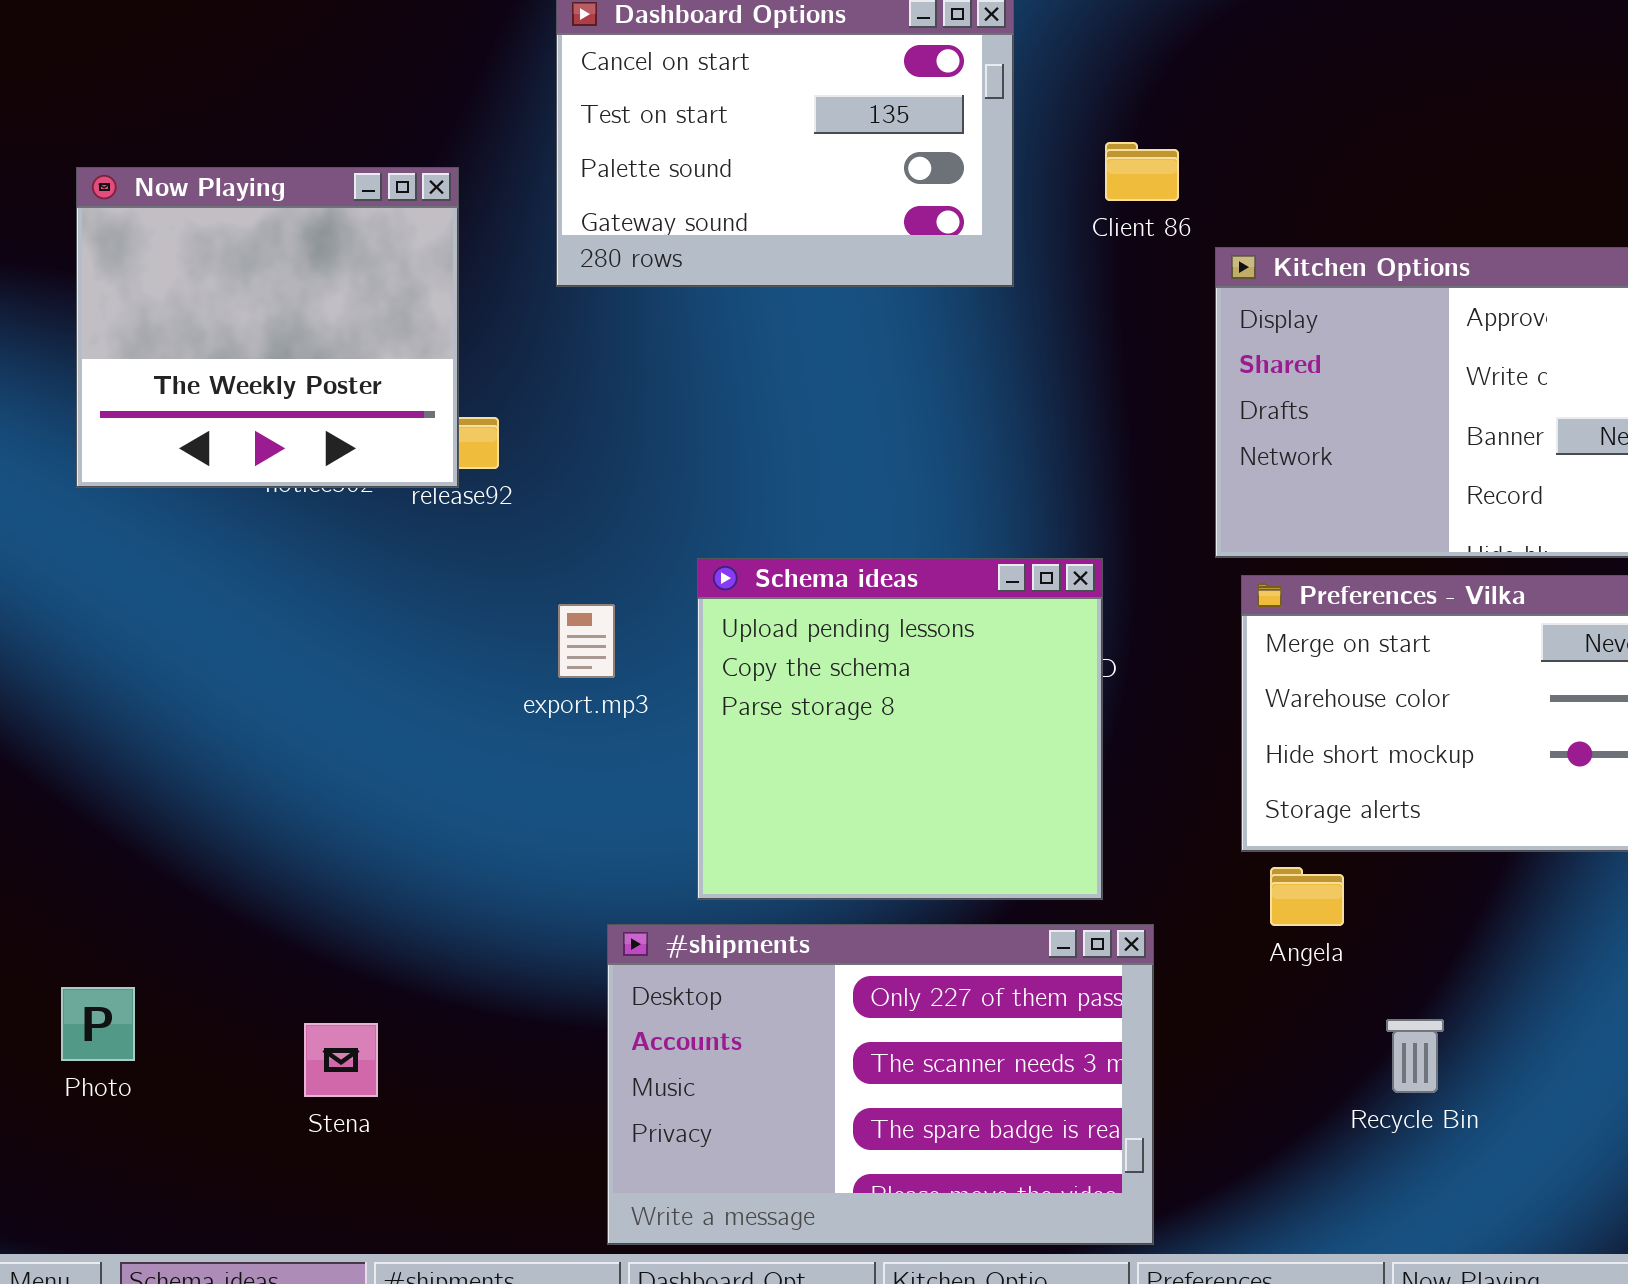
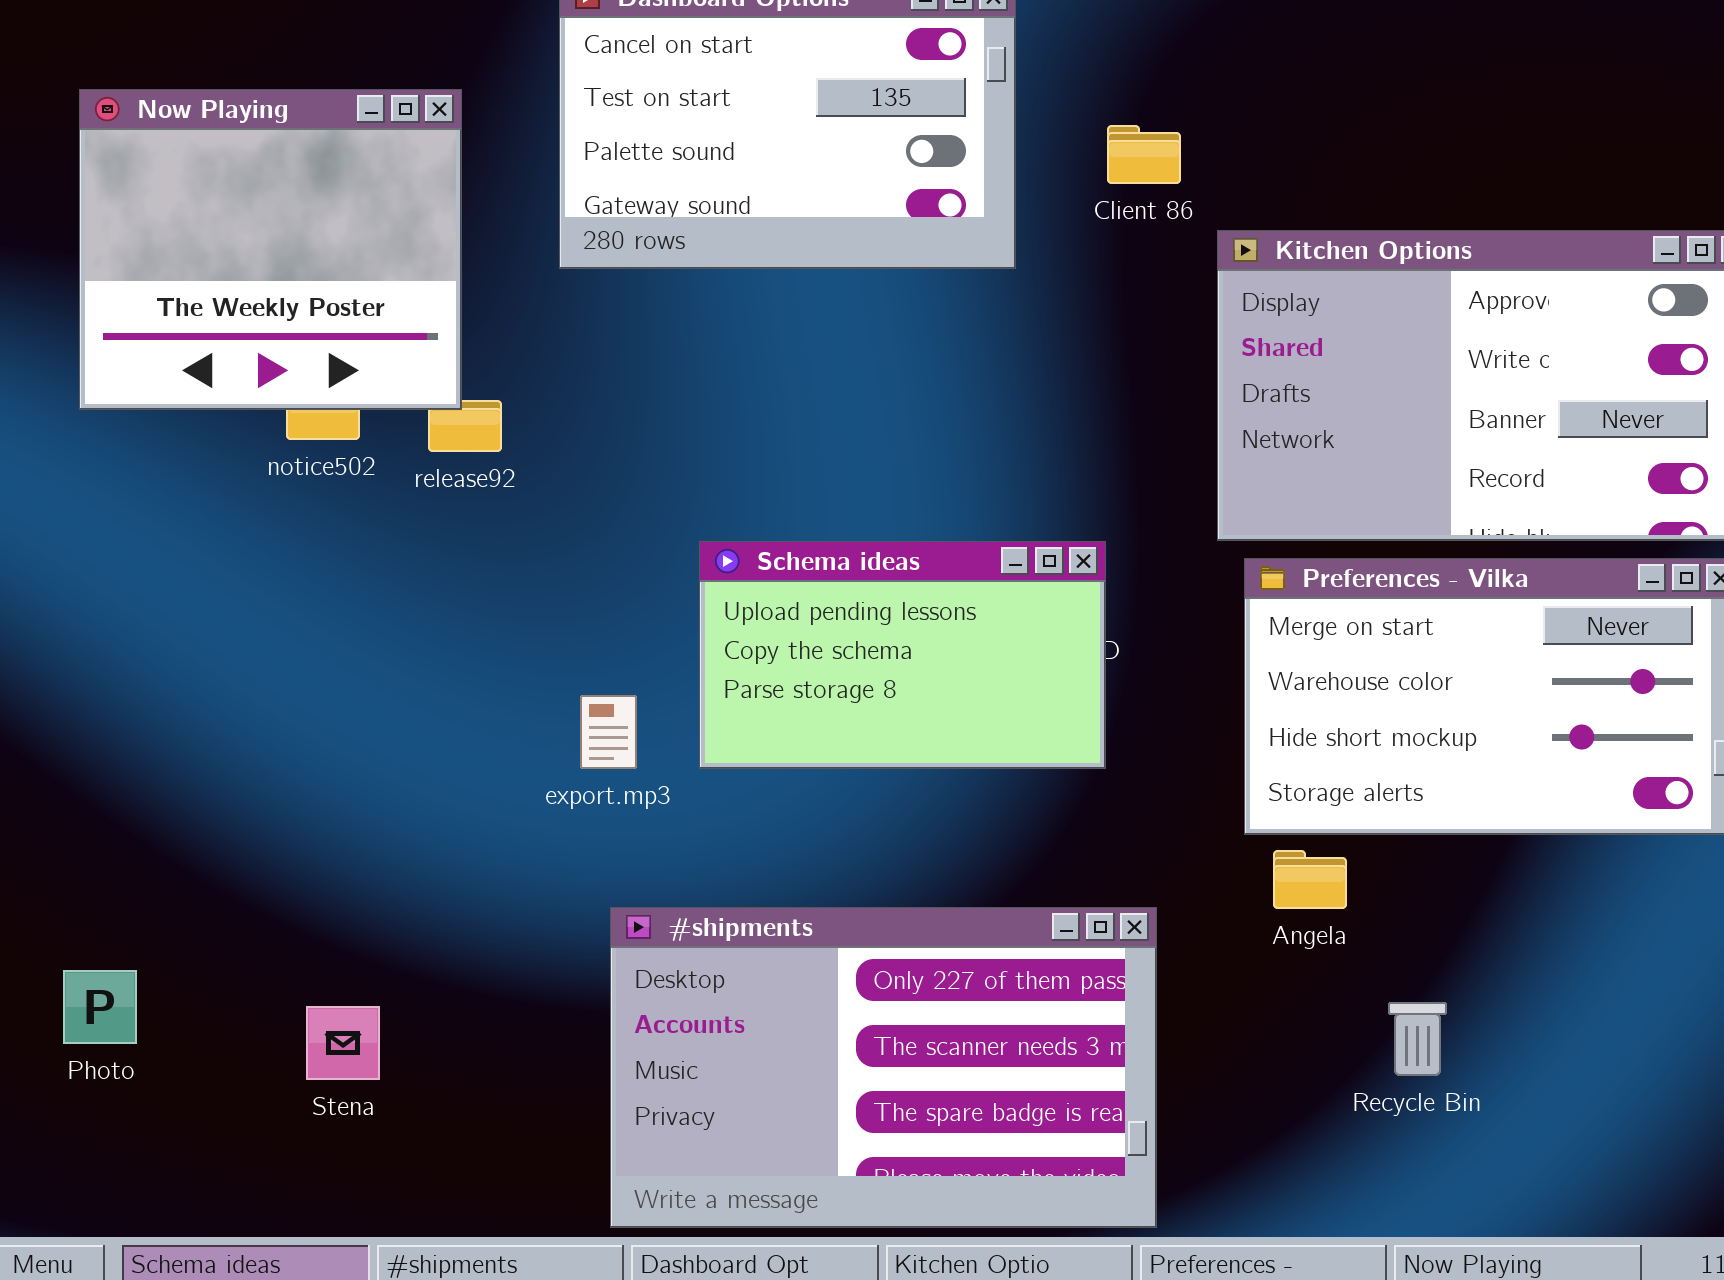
Now Playing: [76,167,459,488] -> [79,89,462,410], moved
Schema ideas: [697,558,1103,900] -> [699,541,1106,769], resized
export.mp3: [558,604,615,678] -> [580,695,637,769], moved

